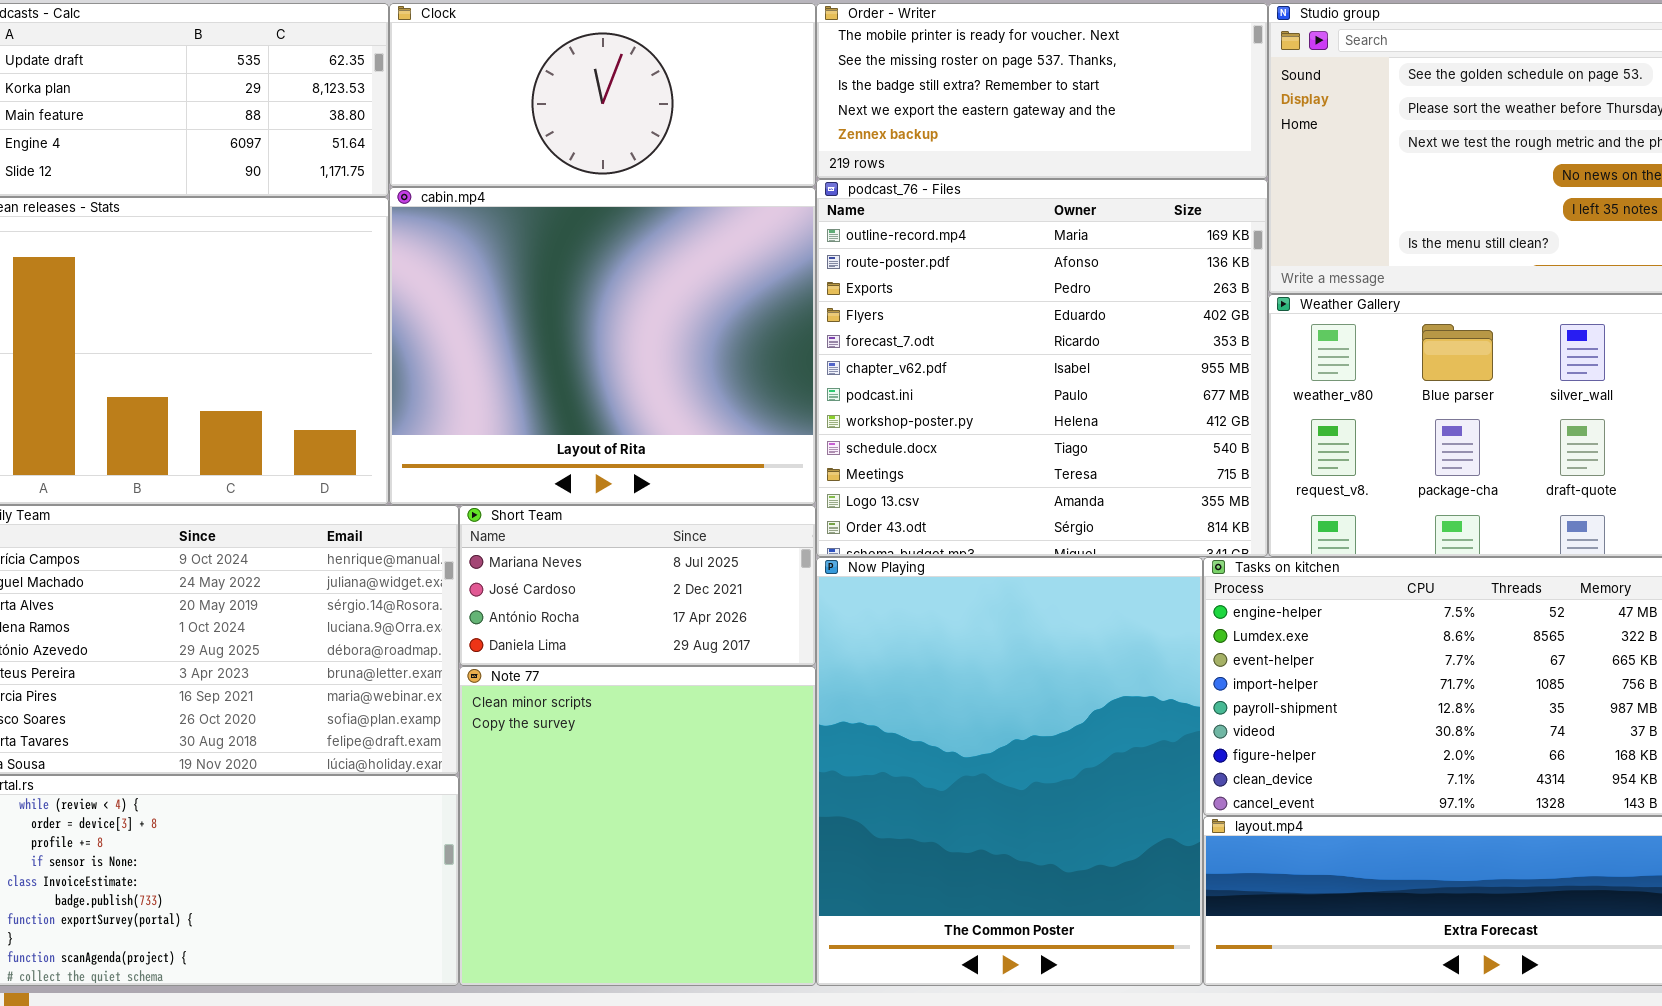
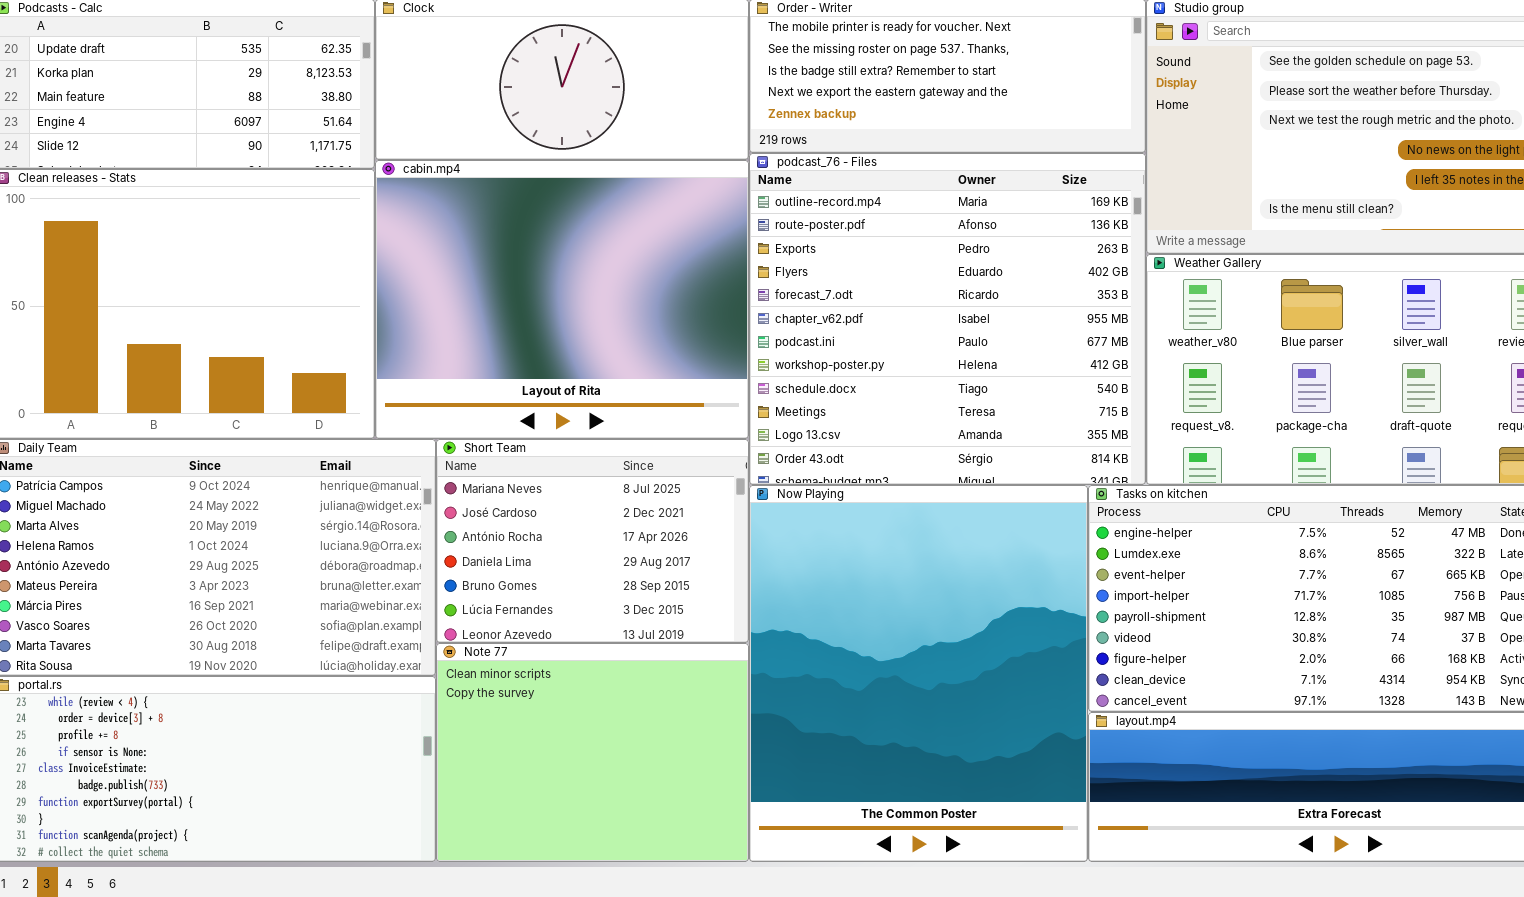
Short Team: [459,505,816,666] -> [436,439,749,643], resized
Note 77: [459,666,816,986] -> [436,643,749,862], resized

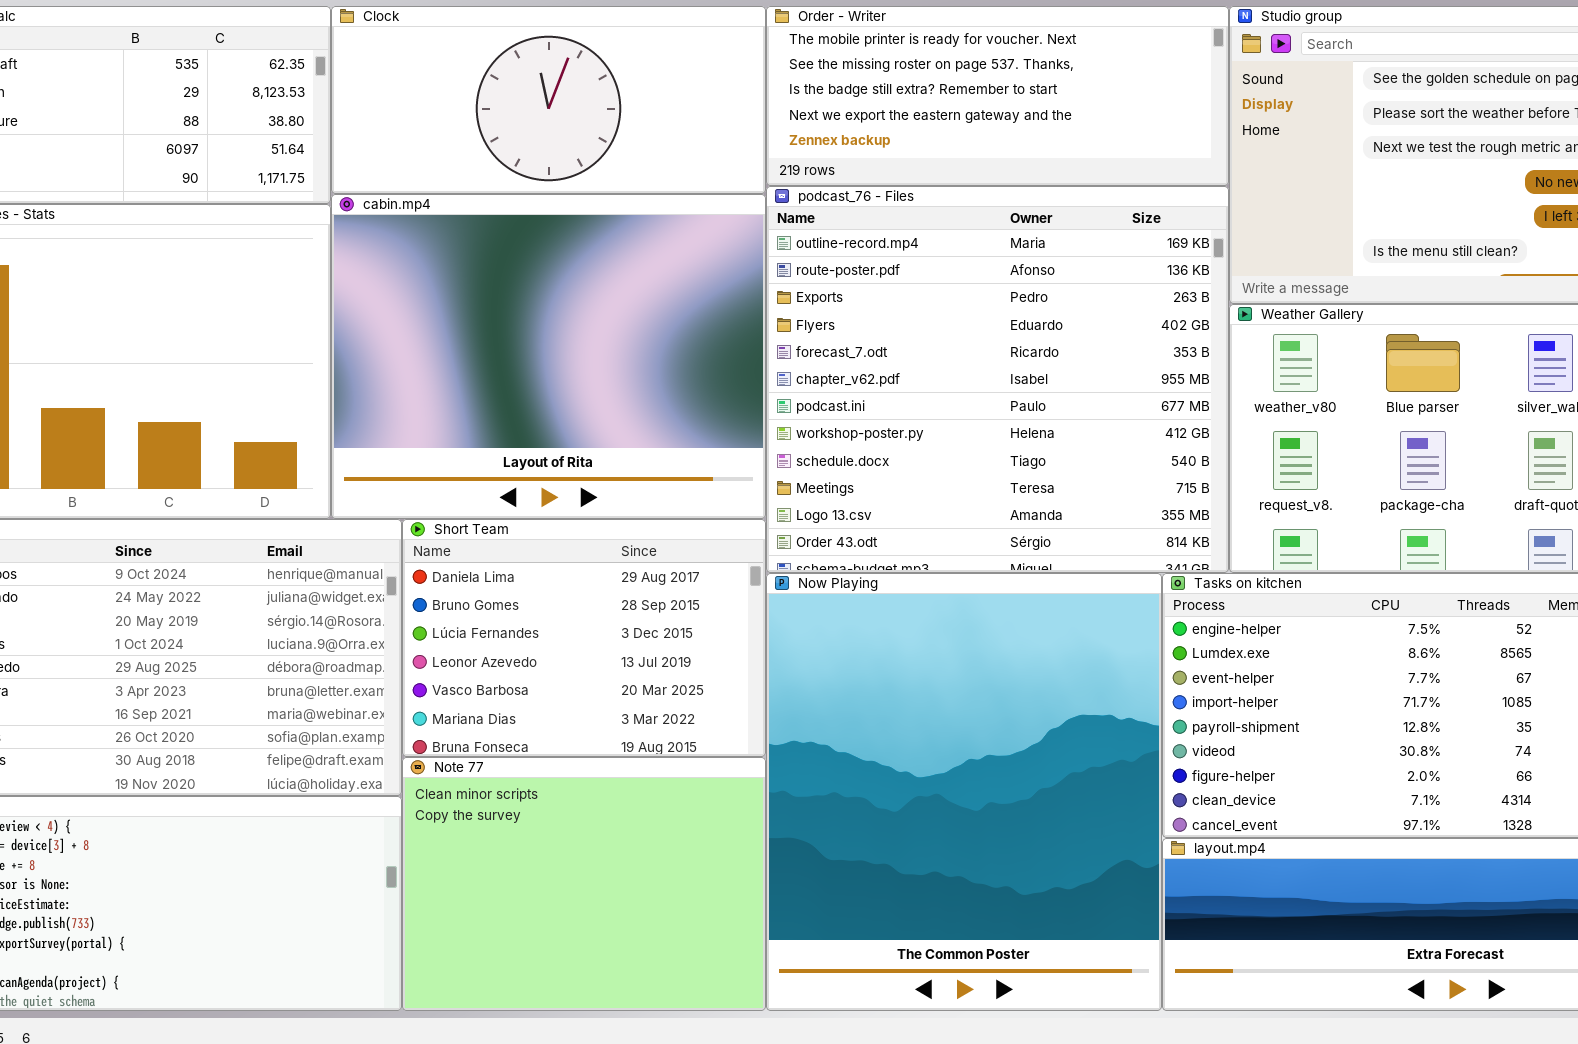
Short Team: [436,439,749,643] -> [402,519,766,757], scrolled down 3 rows

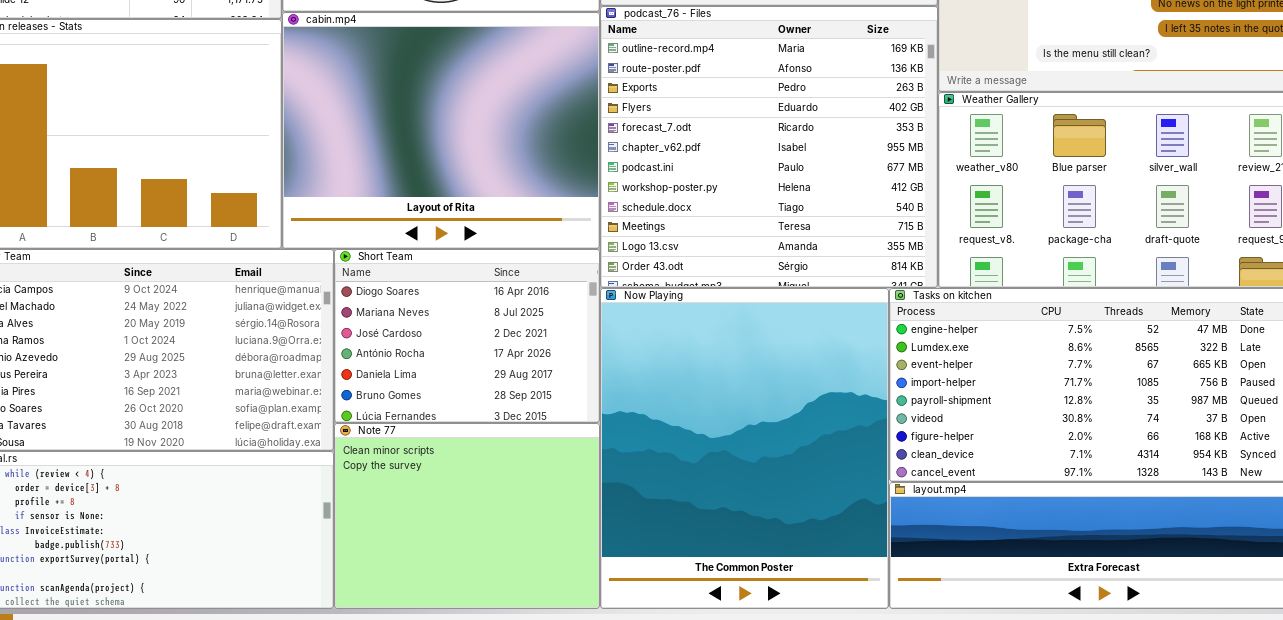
Short Team: [402,519,766,757] -> [334,249,600,423], scrolled up 4 rows

